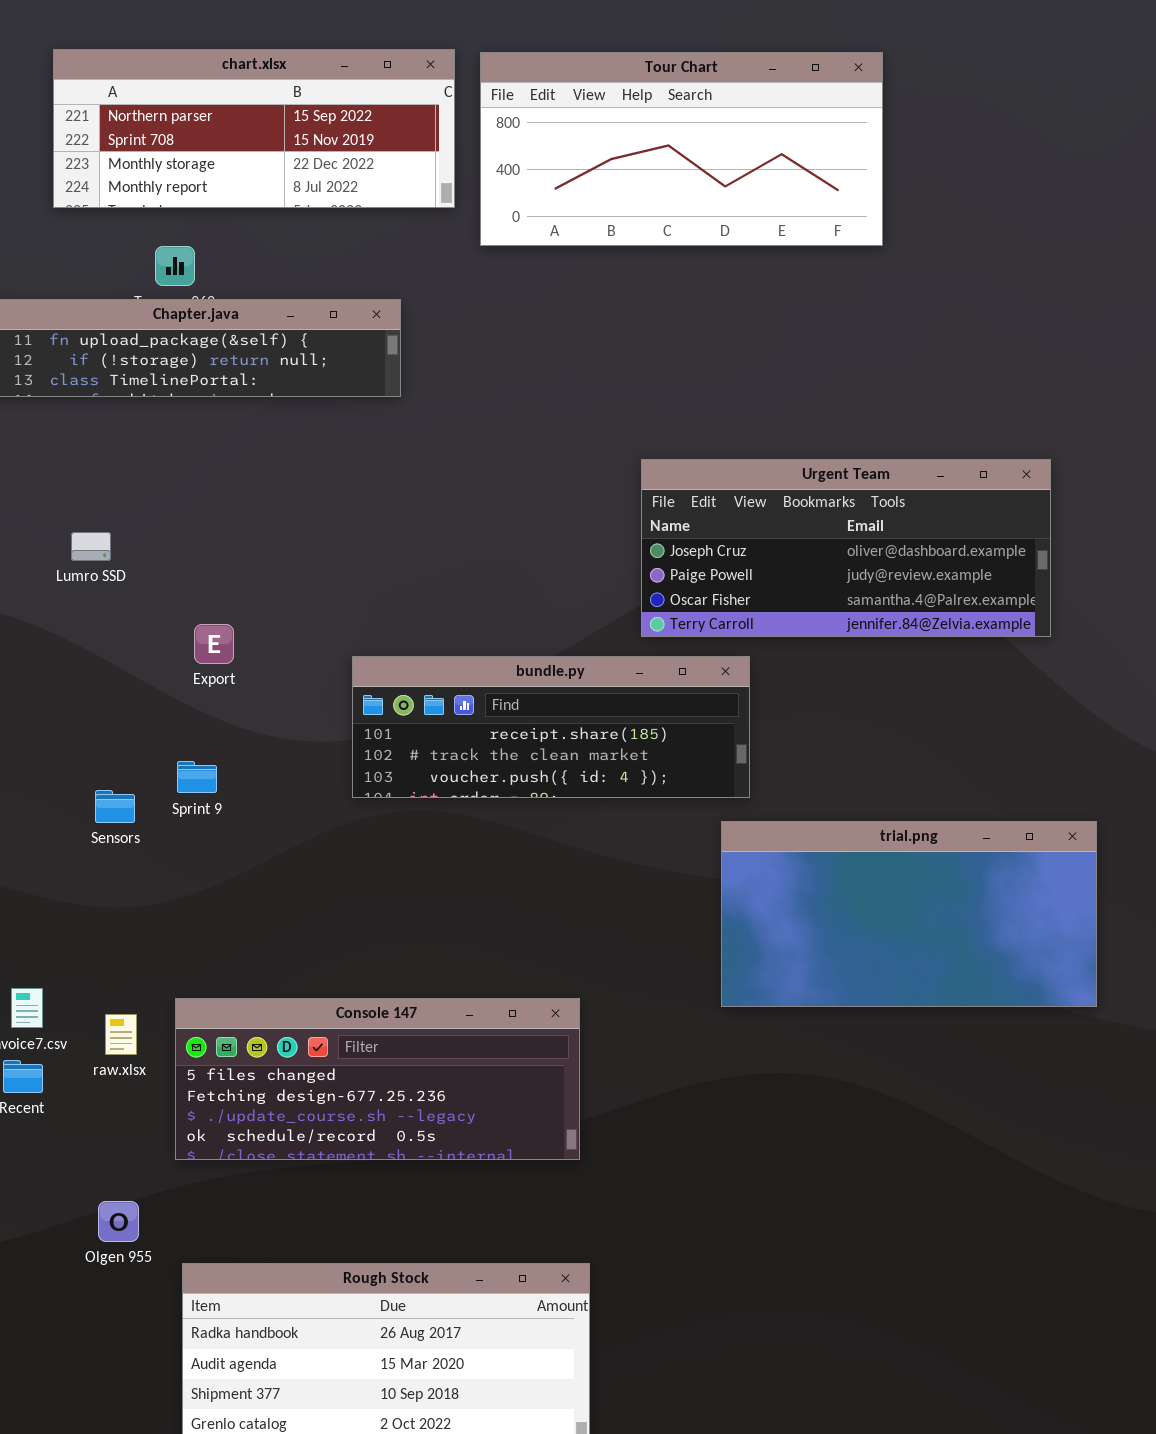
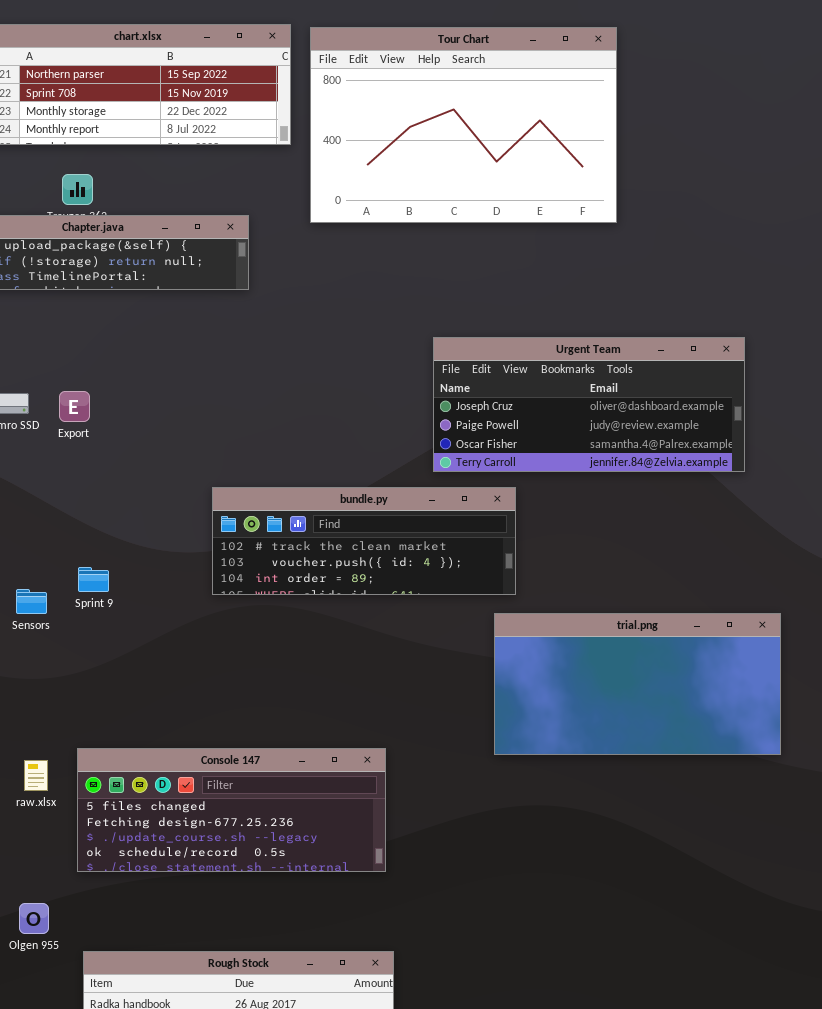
Tour Chart: [480,52,883,246] -> [310,27,617,223], resized
Export: [194,624,234,664] -> [59,391,90,422], moved
bundle.py: [352,656,750,798] -> [212,487,516,595], scrolled down 1 row

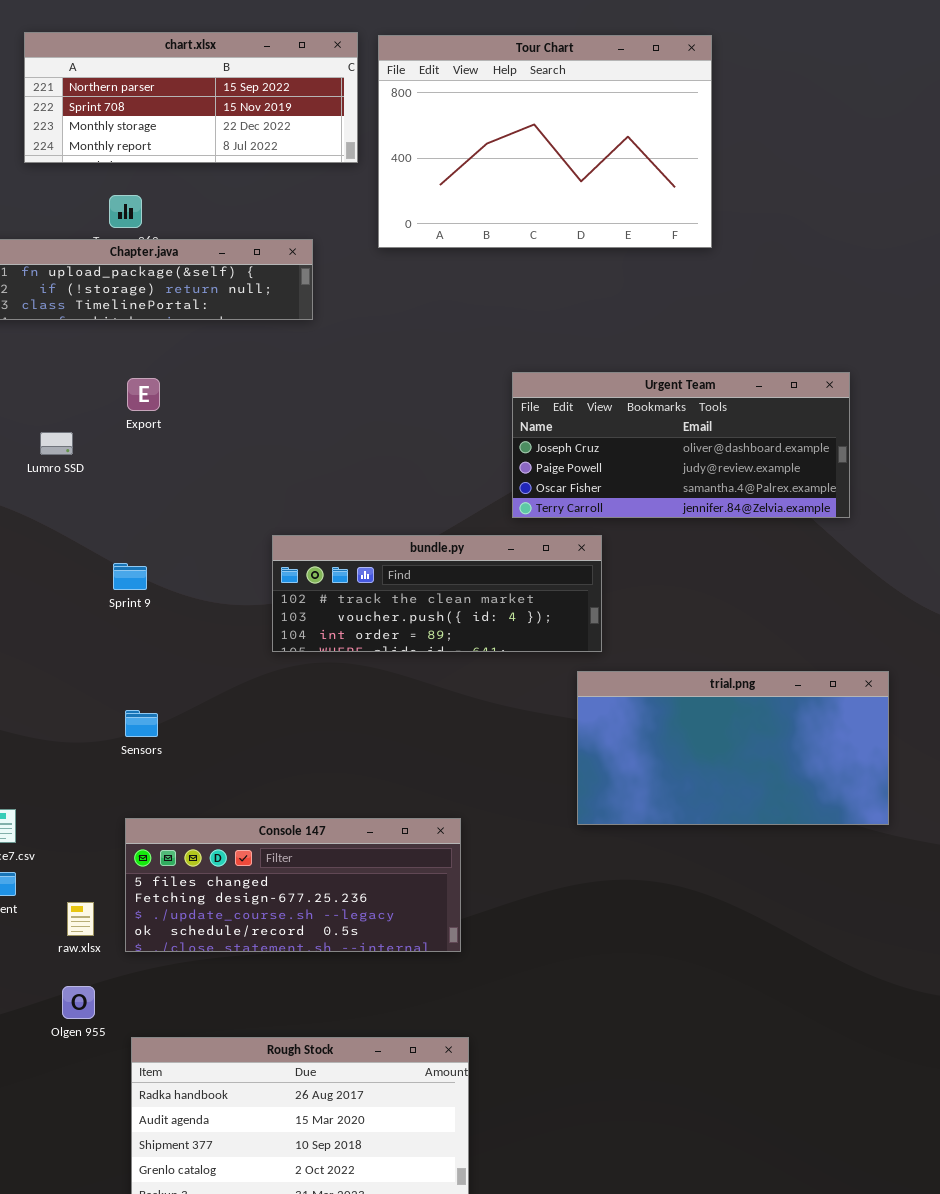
Export: [59,391,90,422] -> [127,378,160,411], moved
Sprint 9: [78,567,109,592] -> [113,563,147,590], moved
Sensors: [16,589,47,614] -> [125,710,158,737], moved
raw.xlsx: [24,760,48,791] -> [67,902,94,936], moved

